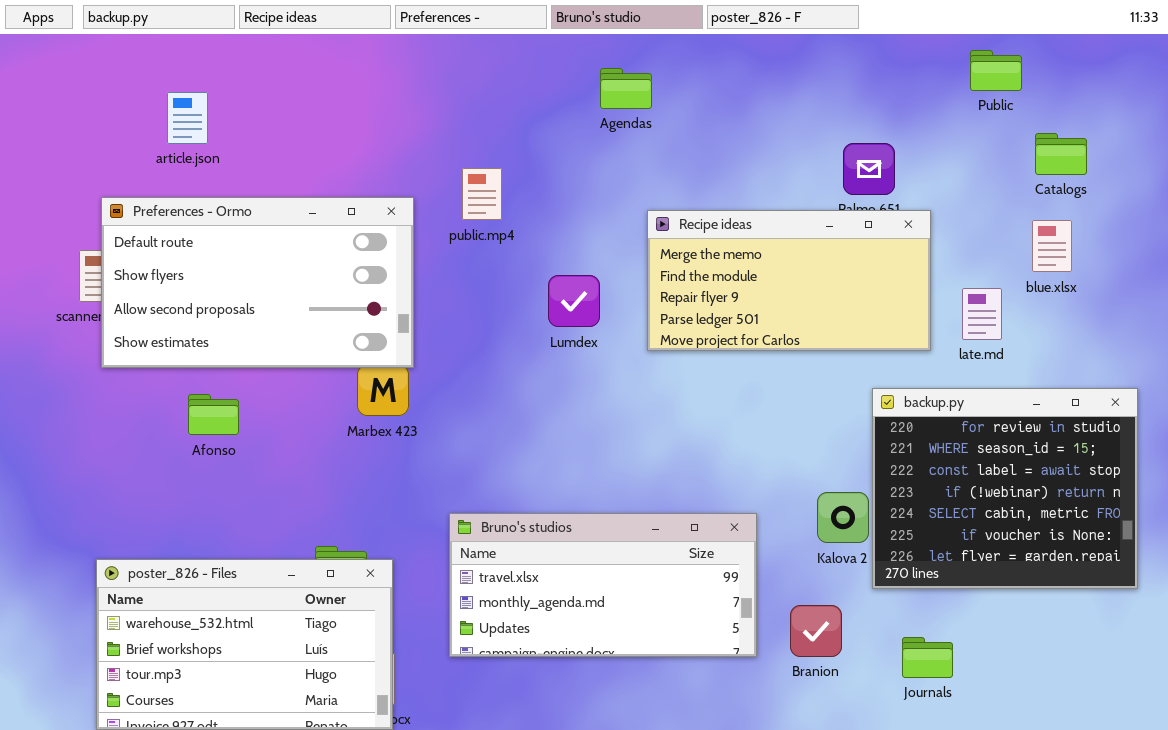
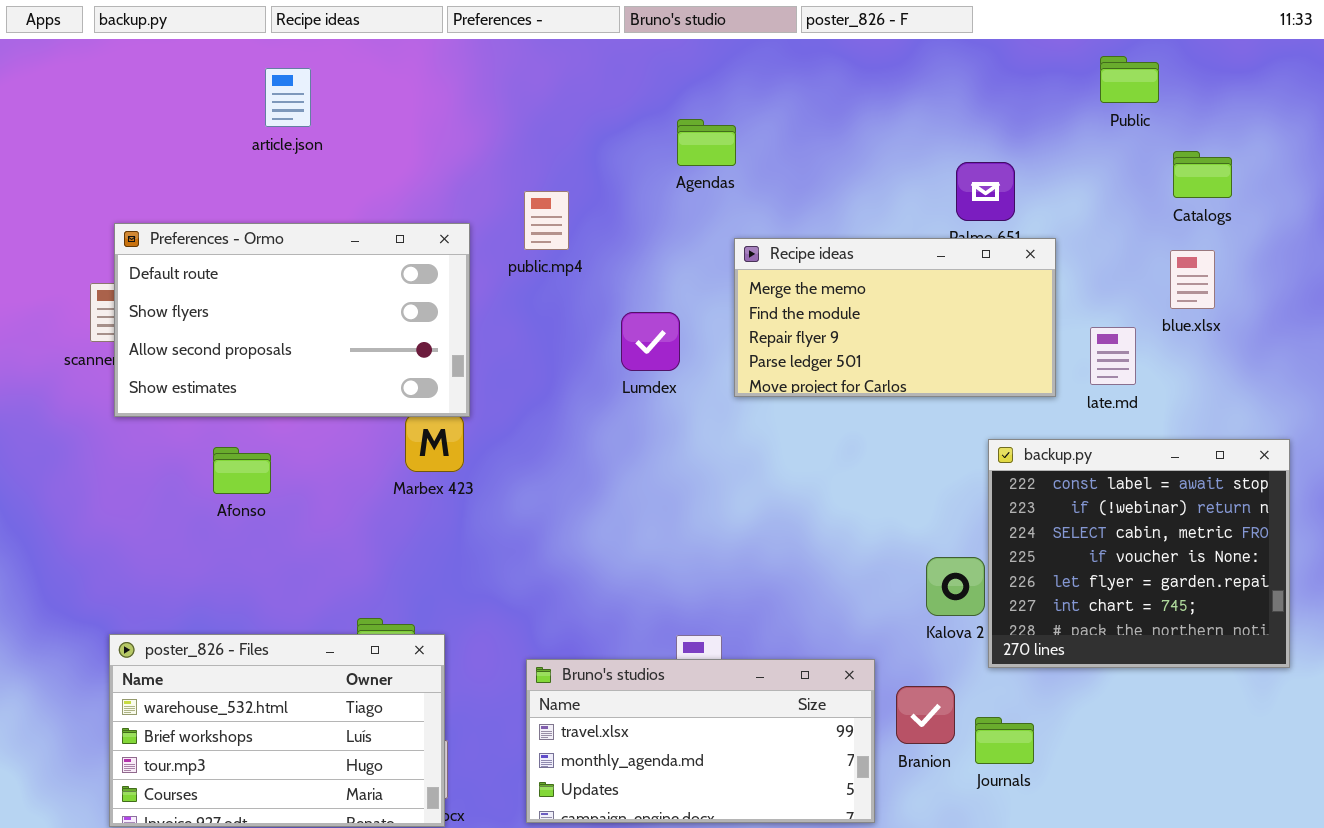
Agendas: [600,68,652,109] -> [677,119,736,166], moved
article.json: [167,92,208,144] -> [265,68,311,127], moved
backup.py: [872,388,1138,589] -> [988,439,1290,668], scrolled down 2 rows
Bruno's studios: [449,513,757,657] -> [526,659,875,823], moved
Journals: [902,637,953,678] -> [975,717,1034,764], moved

